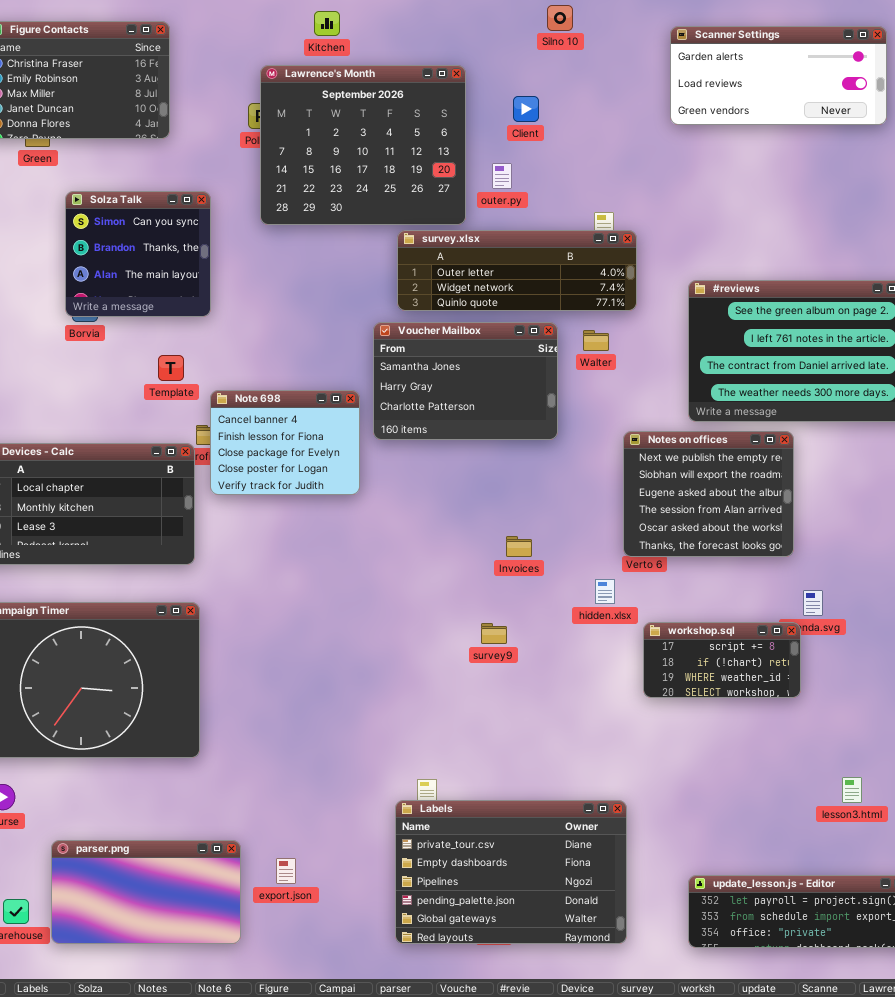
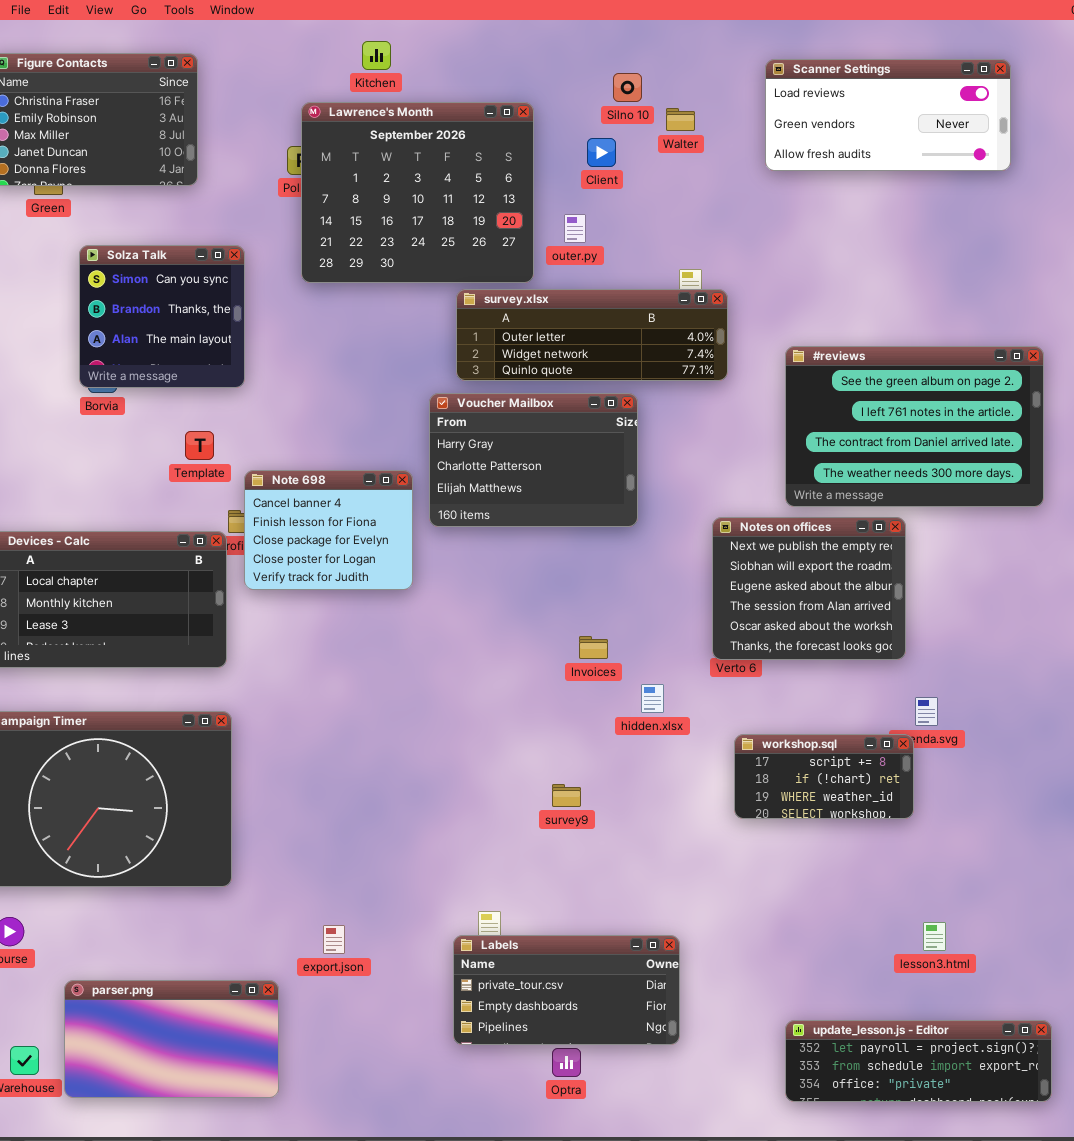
Silno 10: [547,5,573,31] -> [613,73,642,102], moved
Scanner Settings: [670,26,887,125] -> [765,59,1011,171], scrolled down 1 row
Voucher Mailbox: [373,322,558,440] -> [429,393,638,527], scrolled down 1 row
Walter: [583,330,609,351] -> [666,108,695,131], moved
hidden.xlsx: [595,579,615,604] -> [641,684,664,713], moved
survey9: [481,623,507,644] -> [552,784,581,807], moved
lesson3.html: [842,777,862,803] -> [923,922,946,951], moved
Labels: [395,800,627,944] -> [453,935,680,1045], resized
export.json: [276,858,296,884] -> [323,925,345,954], moved

